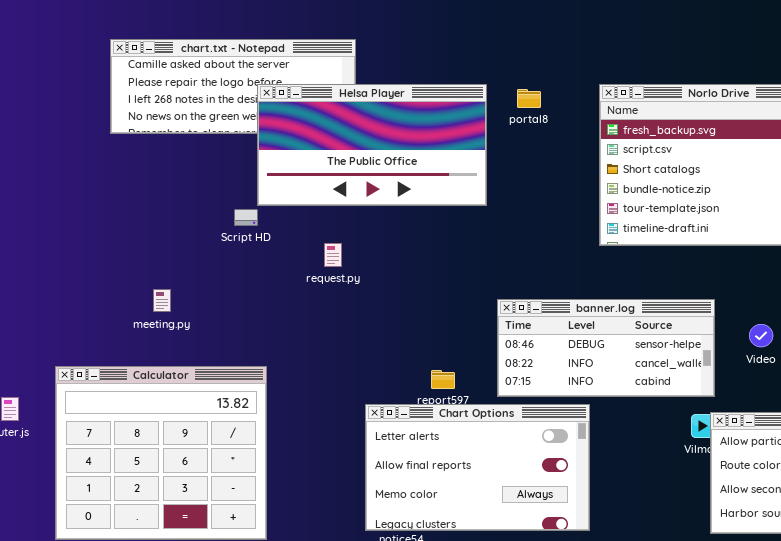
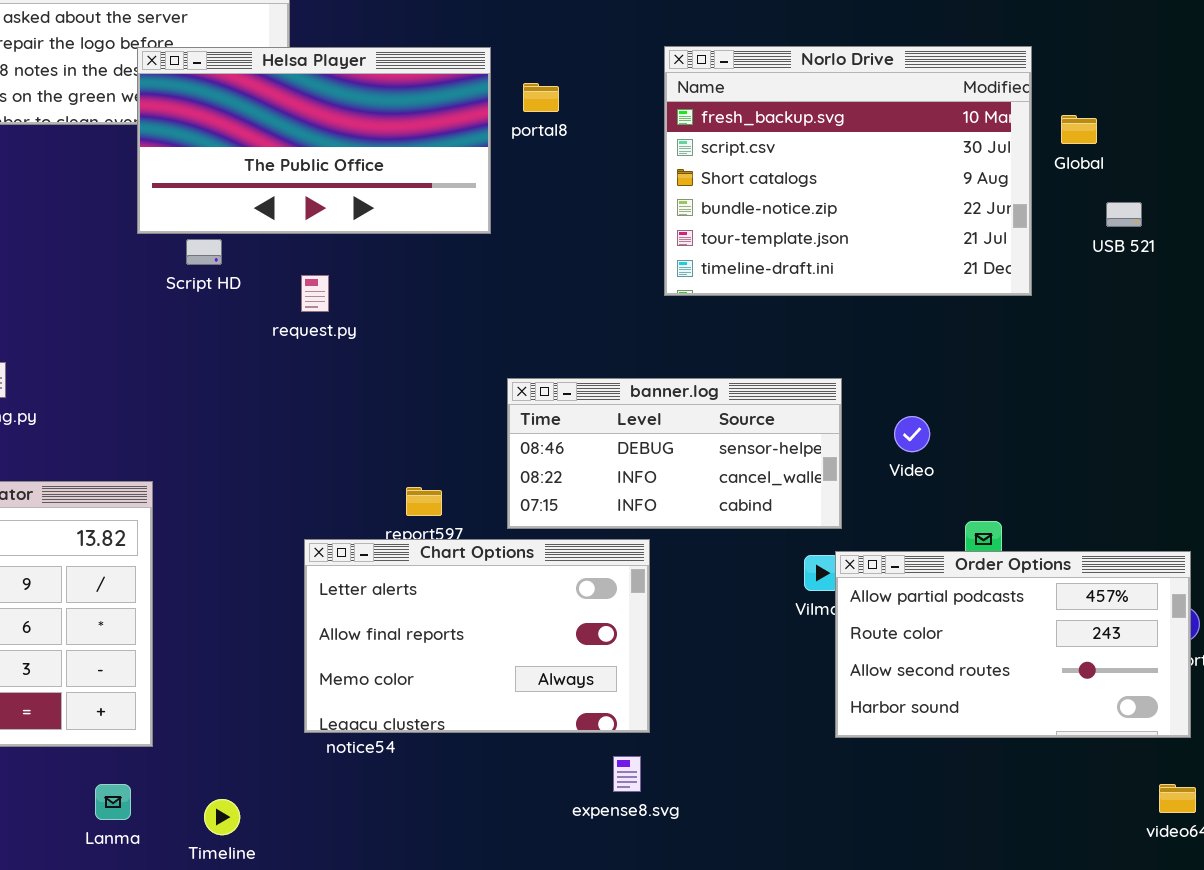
portal8: [517,89,541,108] -> [523,83,559,112], moved
Script HD: [234,209,258,226] -> [186,239,222,265], moved
request.py: [324,243,342,267] -> [301,275,329,312], moved

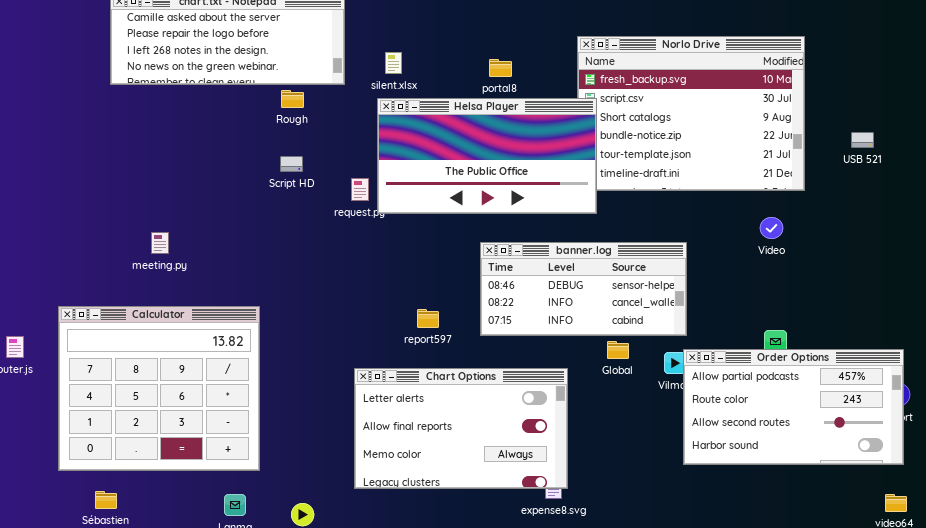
Helsa Player: [137,47,491,234] -> [377,98,597,214], moved
Global: [1061,115,1097,144] -> [607,341,629,359], moved
Video: [894,416,930,452] -> [760,217,783,239], moved
Chart Options: [304,539,650,733] -> [354,368,568,489], moved

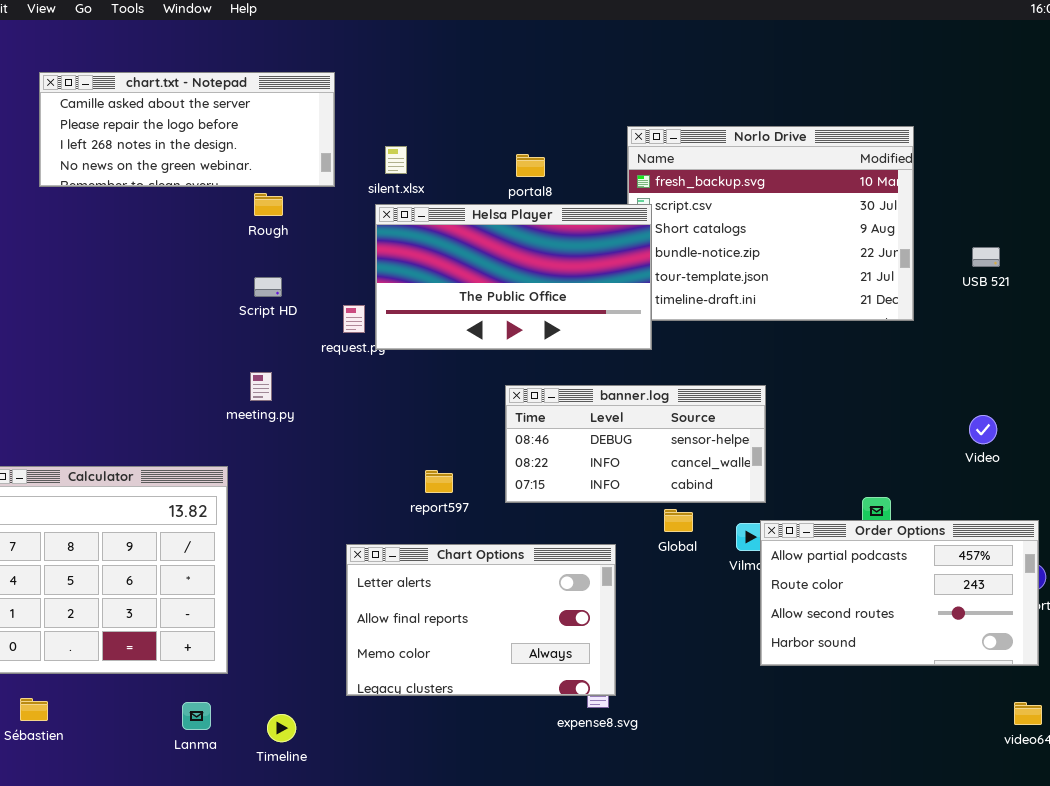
Video: [760,217,783,239] -> [969,415,997,444], moved
meeting.py: [151,232,169,254] -> [250,372,272,401], moved

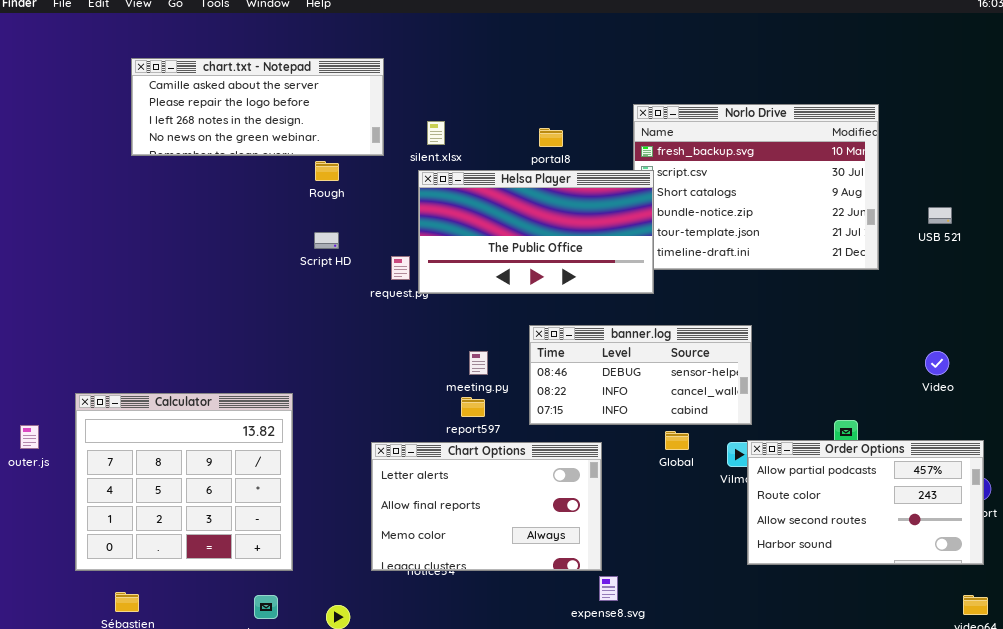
meeting.py: [250,372,272,401] -> [469,351,488,375], moved
Chart Options: [346,544,616,696] -> [371,442,602,571], moved

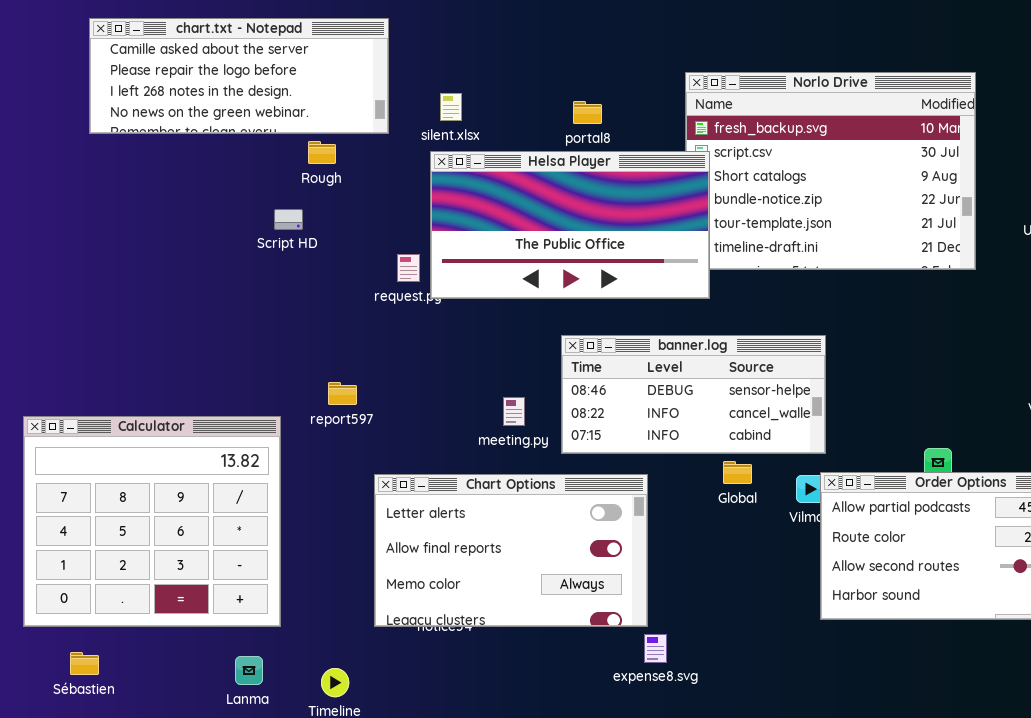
Script HD: [314,232,339,249] -> [274,209,303,230], moved
meeting.py: [469,351,488,375] -> [503,397,525,426], moved
report597: [461,397,485,417] -> [328,382,357,405], moved

